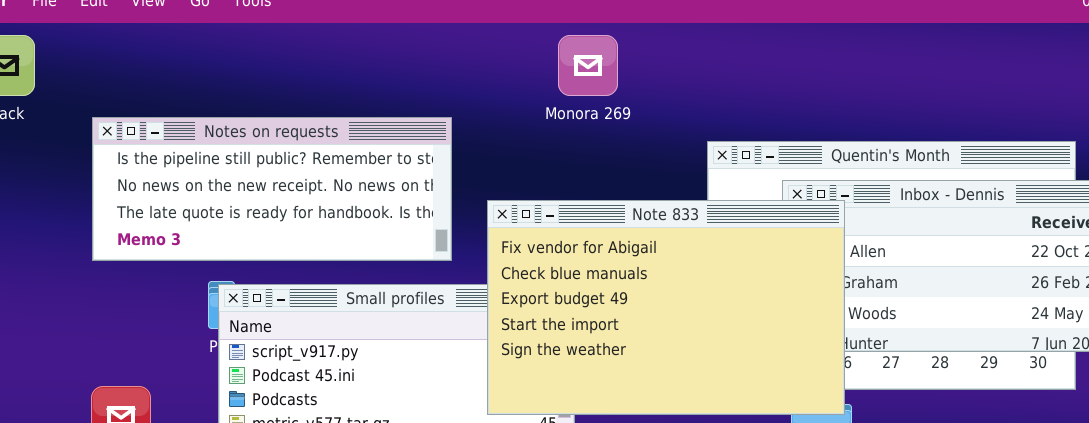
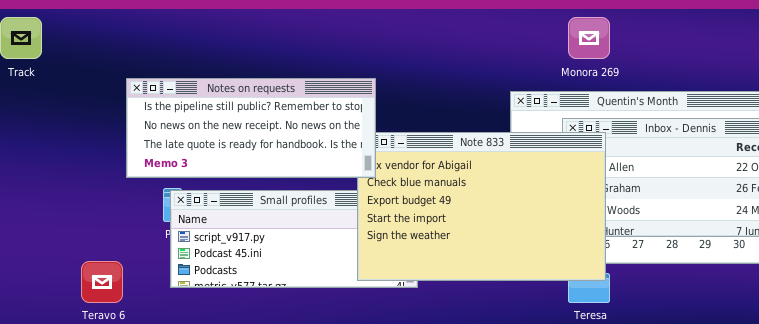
Monora 269: [558,35,618,96] -> [568,17,610,59], moved
Notes on requests: [92,117,452,261] -> [126,78,376,178], moved

